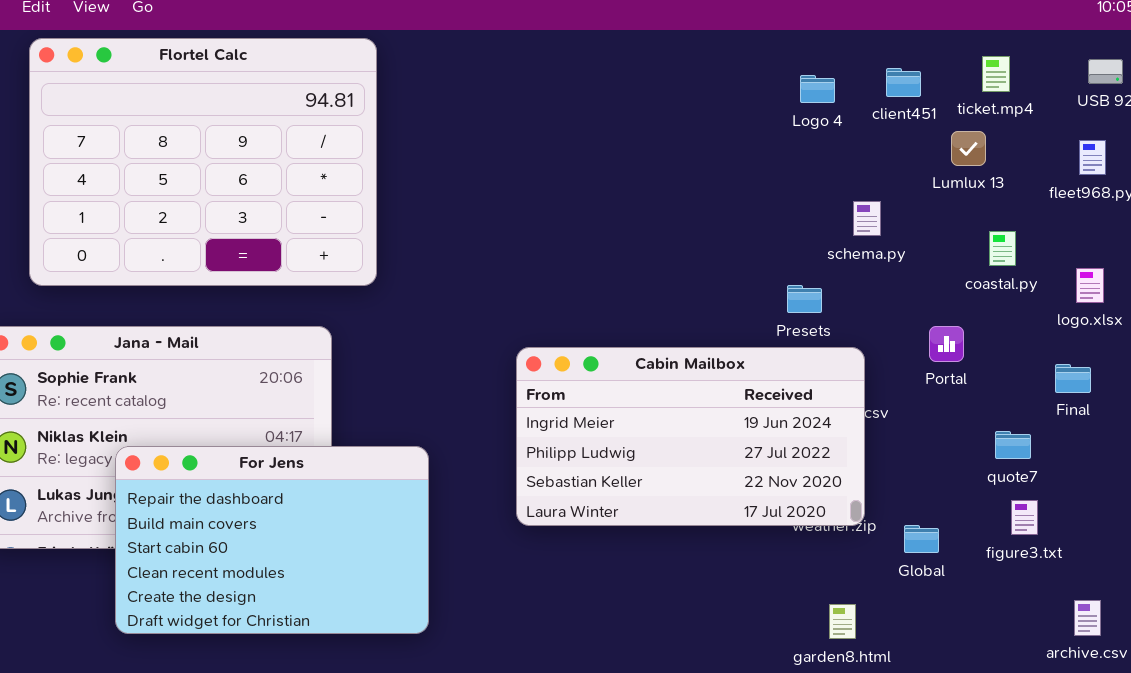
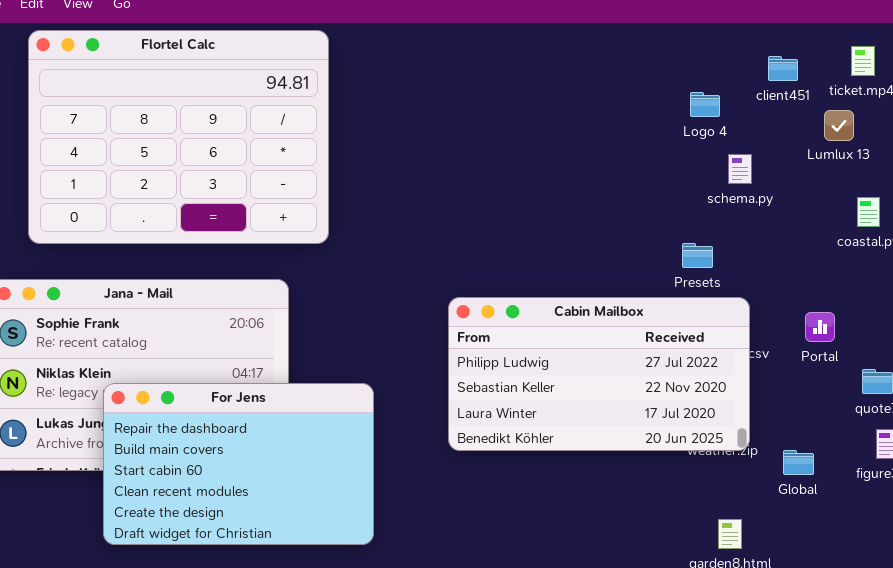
Logo 4: [800,75,835,103] -> [690,92,720,117], moved
schema.py: [853,201,881,236] -> [728,154,752,184], moved
Portal: [929,326,964,362] -> [805,312,835,342], moved
Cabin Mailbox: [516,347,865,526] -> [448,297,750,451], scrolled down 1 row

